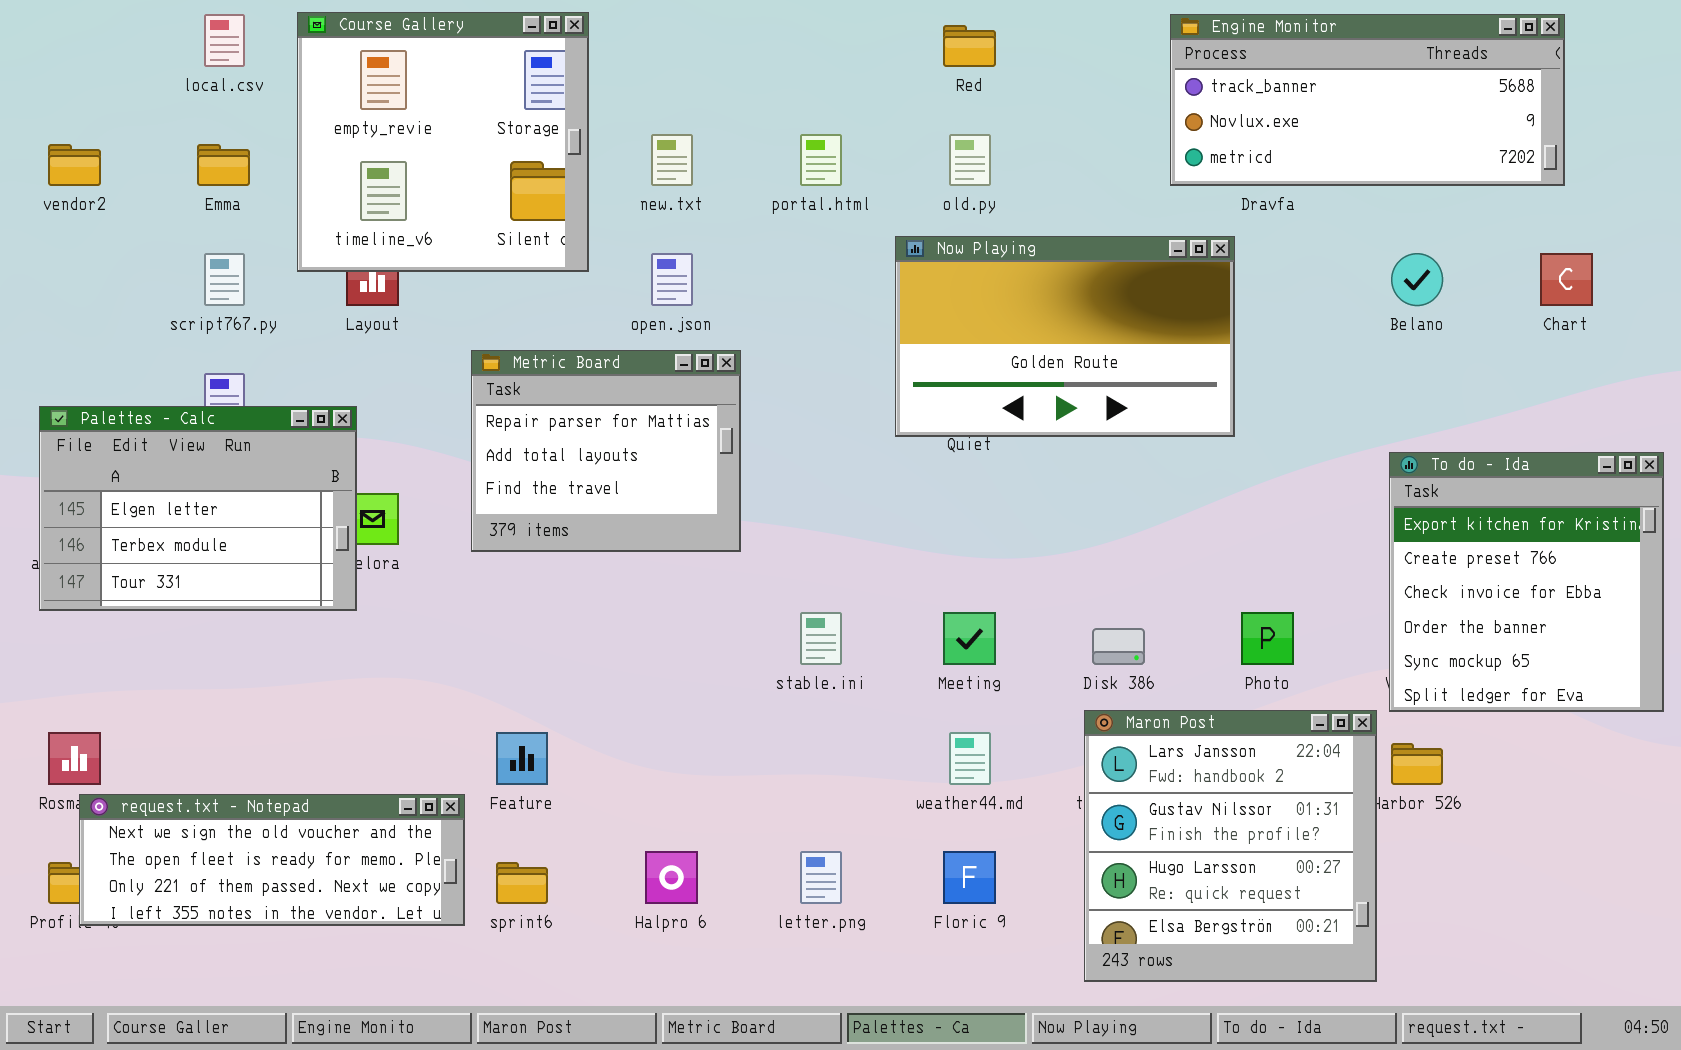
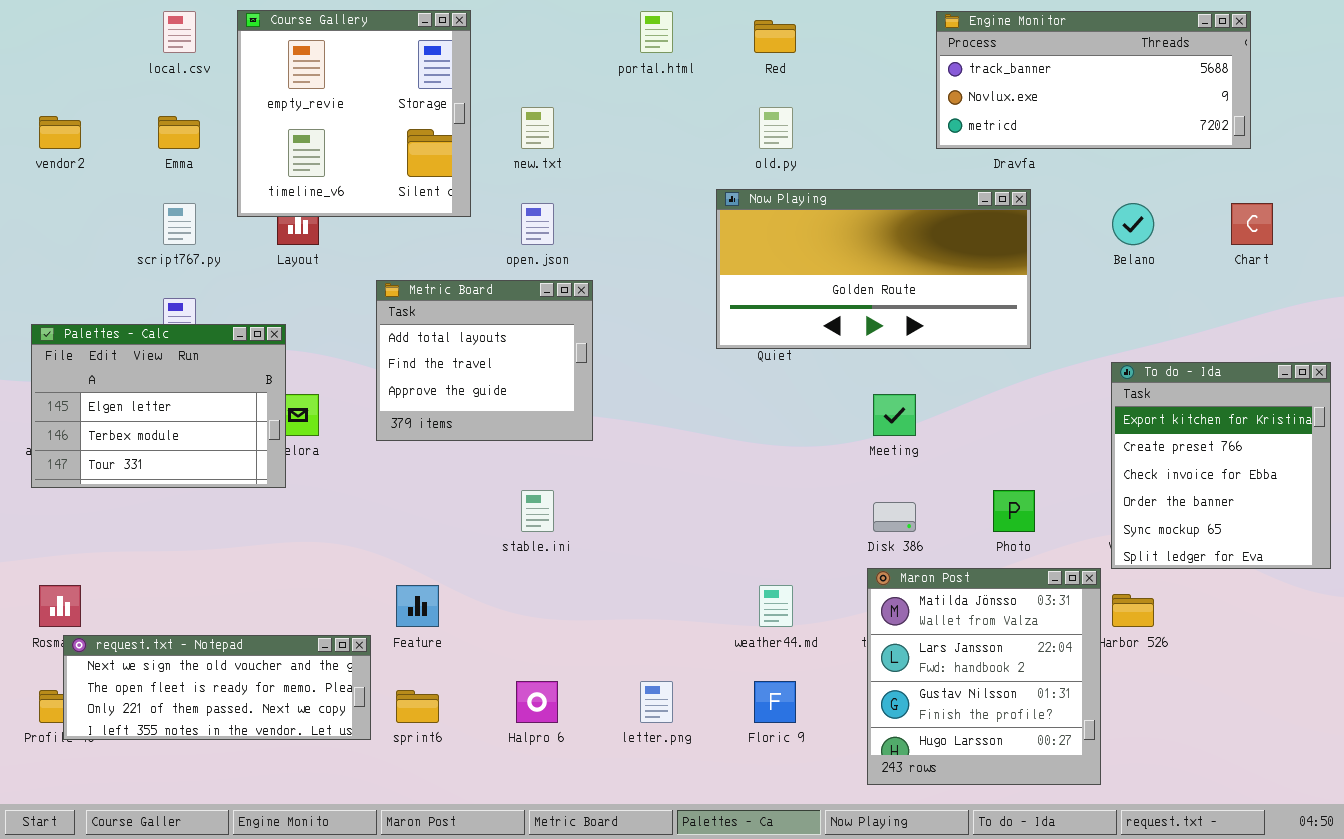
portal.html: [800,134,842,186] -> [640,11,673,53], moved
Now Playing: [895,236,1235,437] -> [716,189,1031,349], resized
Metric Board: [471,350,741,552] -> [376,280,593,441], scrolled down 1 row
stable.ini: [800,612,842,665] -> [521,490,554,532], moved
Meeting: [943,612,996,665] -> [873,394,916,436], moved
Maron Post: [1084,710,1377,982] -> [867,568,1101,785], scrolled up 1 row

